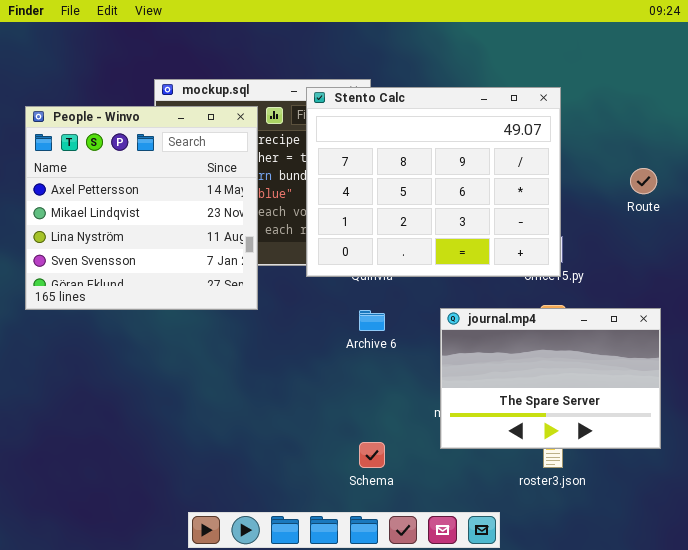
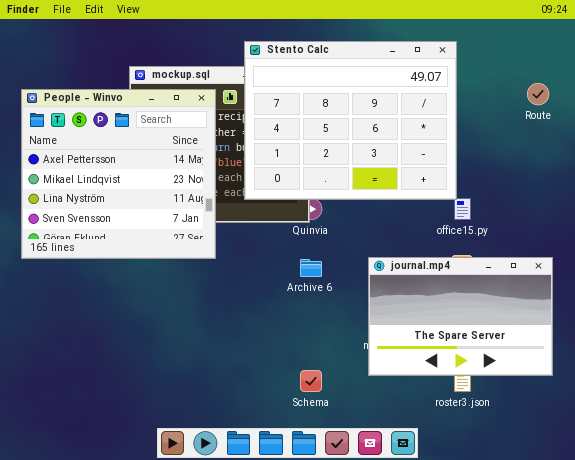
Stento Calc: [306,87,561,277] -> [244,41,457,200], moved
Route: [630,168,657,194] -> [527,83,549,105], moved

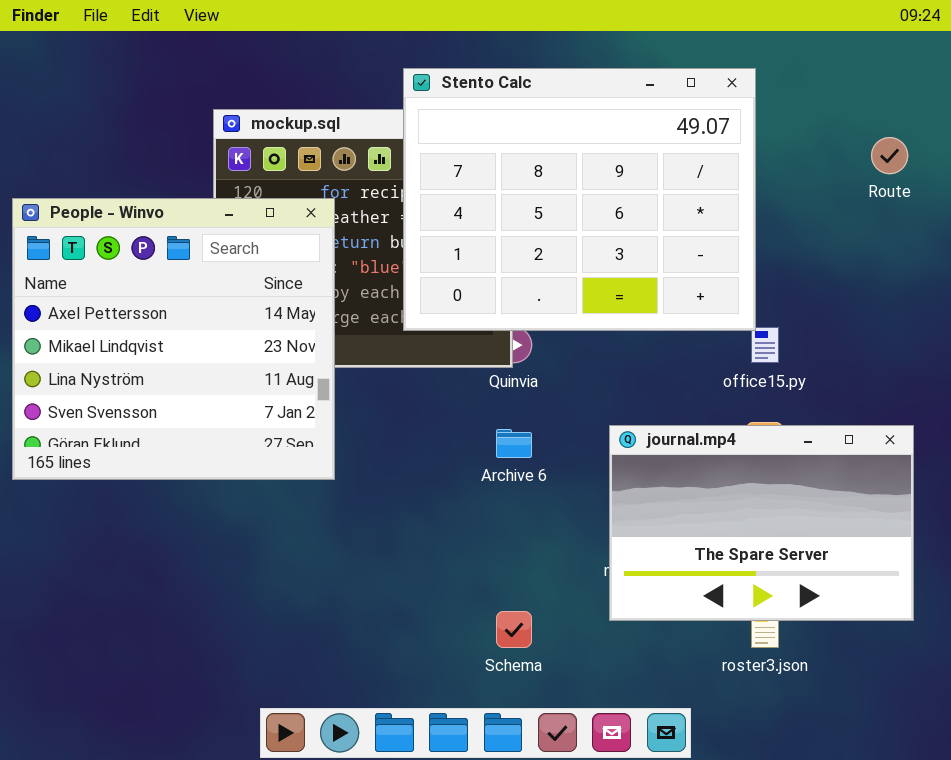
People - Winvo: [21,89,216,259] -> [12,198,335,480], moved

